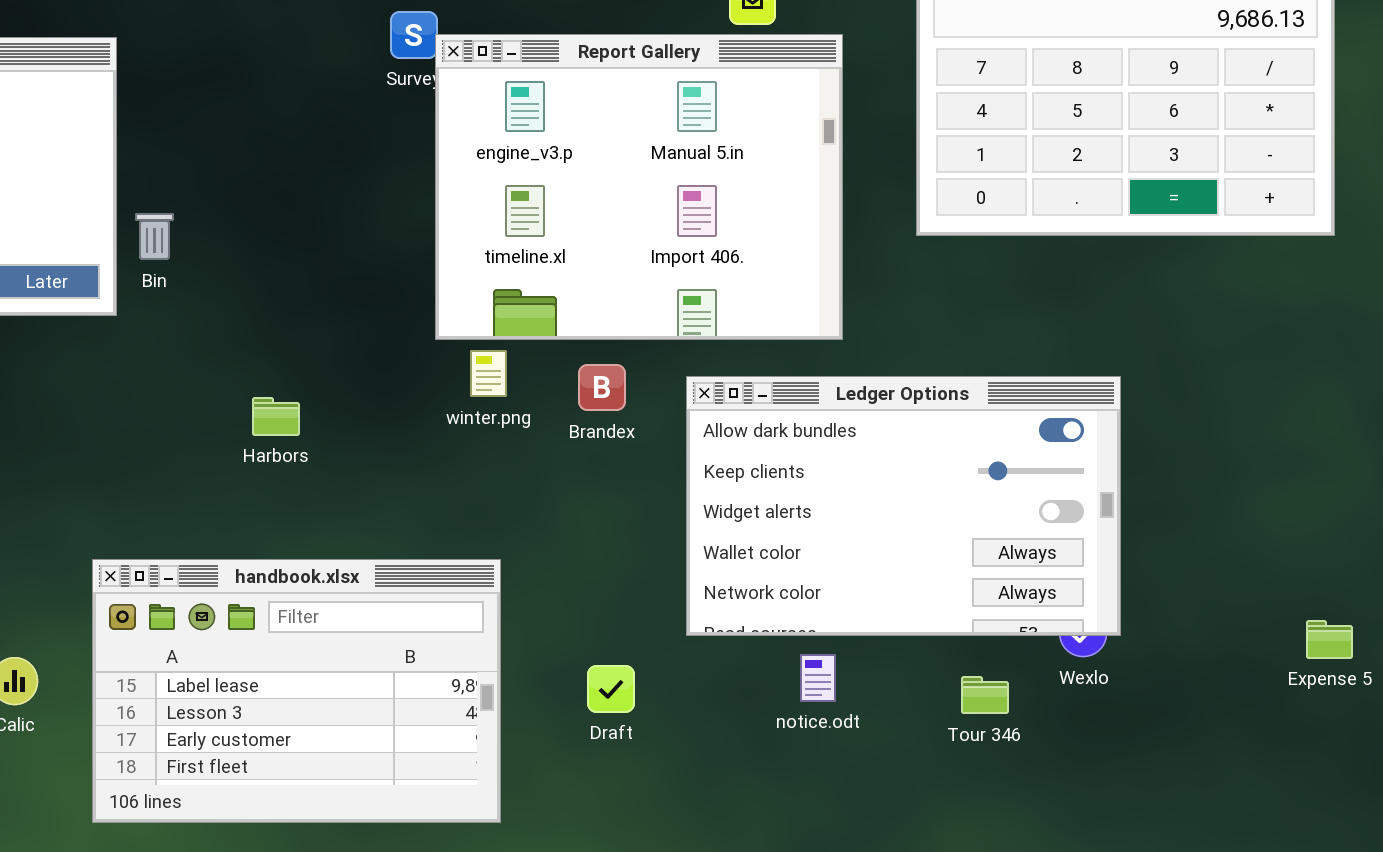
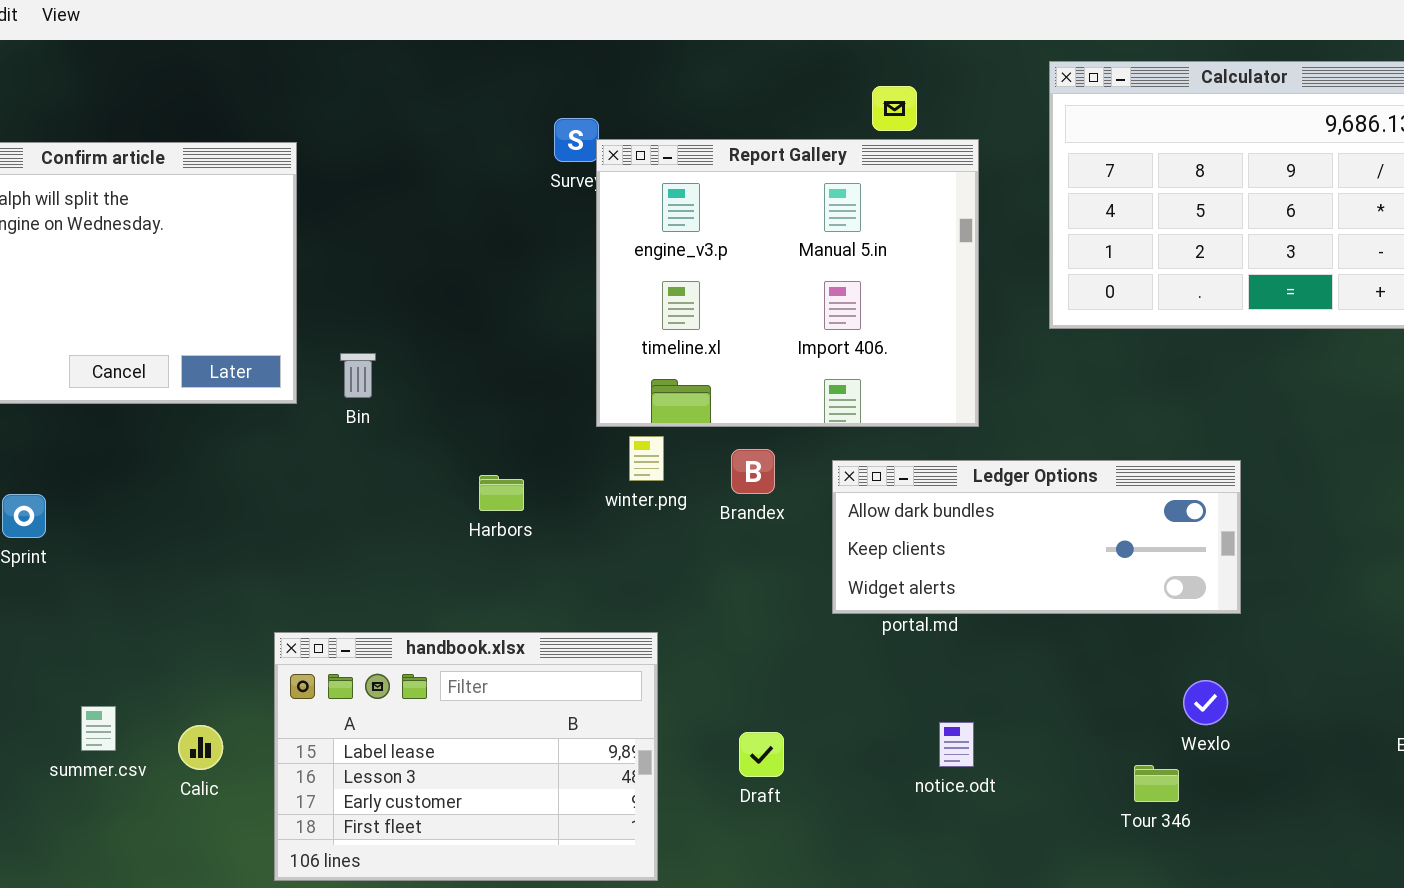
Bin: [135,213,174,260] -> [340,353,376,398], moved
Ledger Options: [686,376,1121,636] -> [832,460,1241,614], resized
Harbors: [252,397,300,436] -> [479,475,524,511], moved
Tour 346: [961,676,1009,714] -> [1134,765,1179,802], moved

